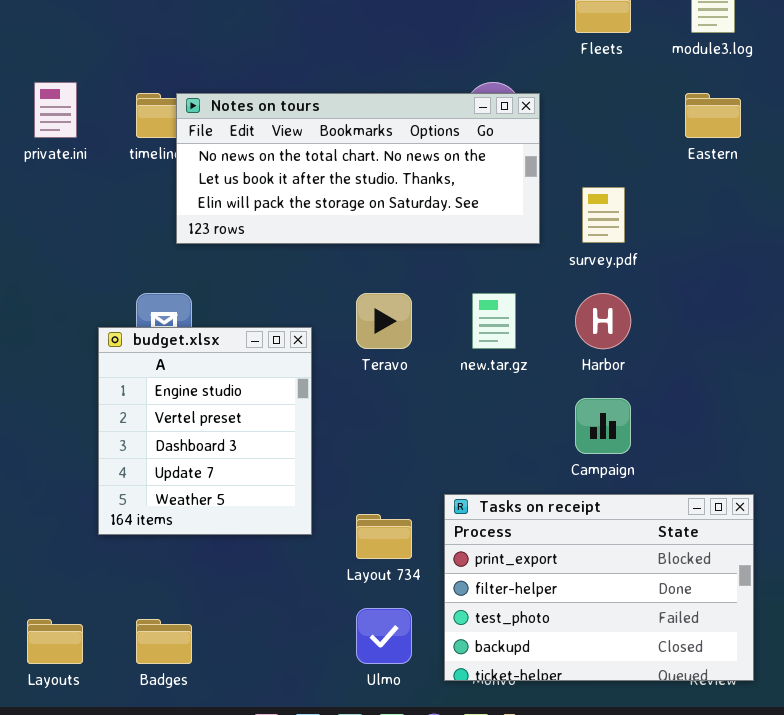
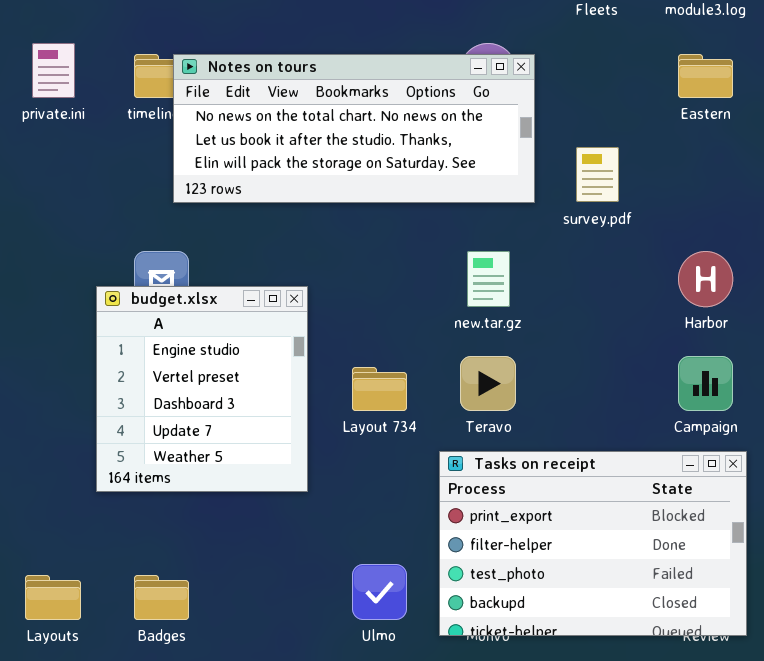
Teravo: [356,293,412,349] -> [460,356,516,411], moved
Harbor: [575,293,631,349] -> [678,251,733,307], moved
Campaign: [575,398,631,454] -> [678,356,733,411], moved
Layout 734: [356,514,412,559] -> [352,367,407,411], moved

